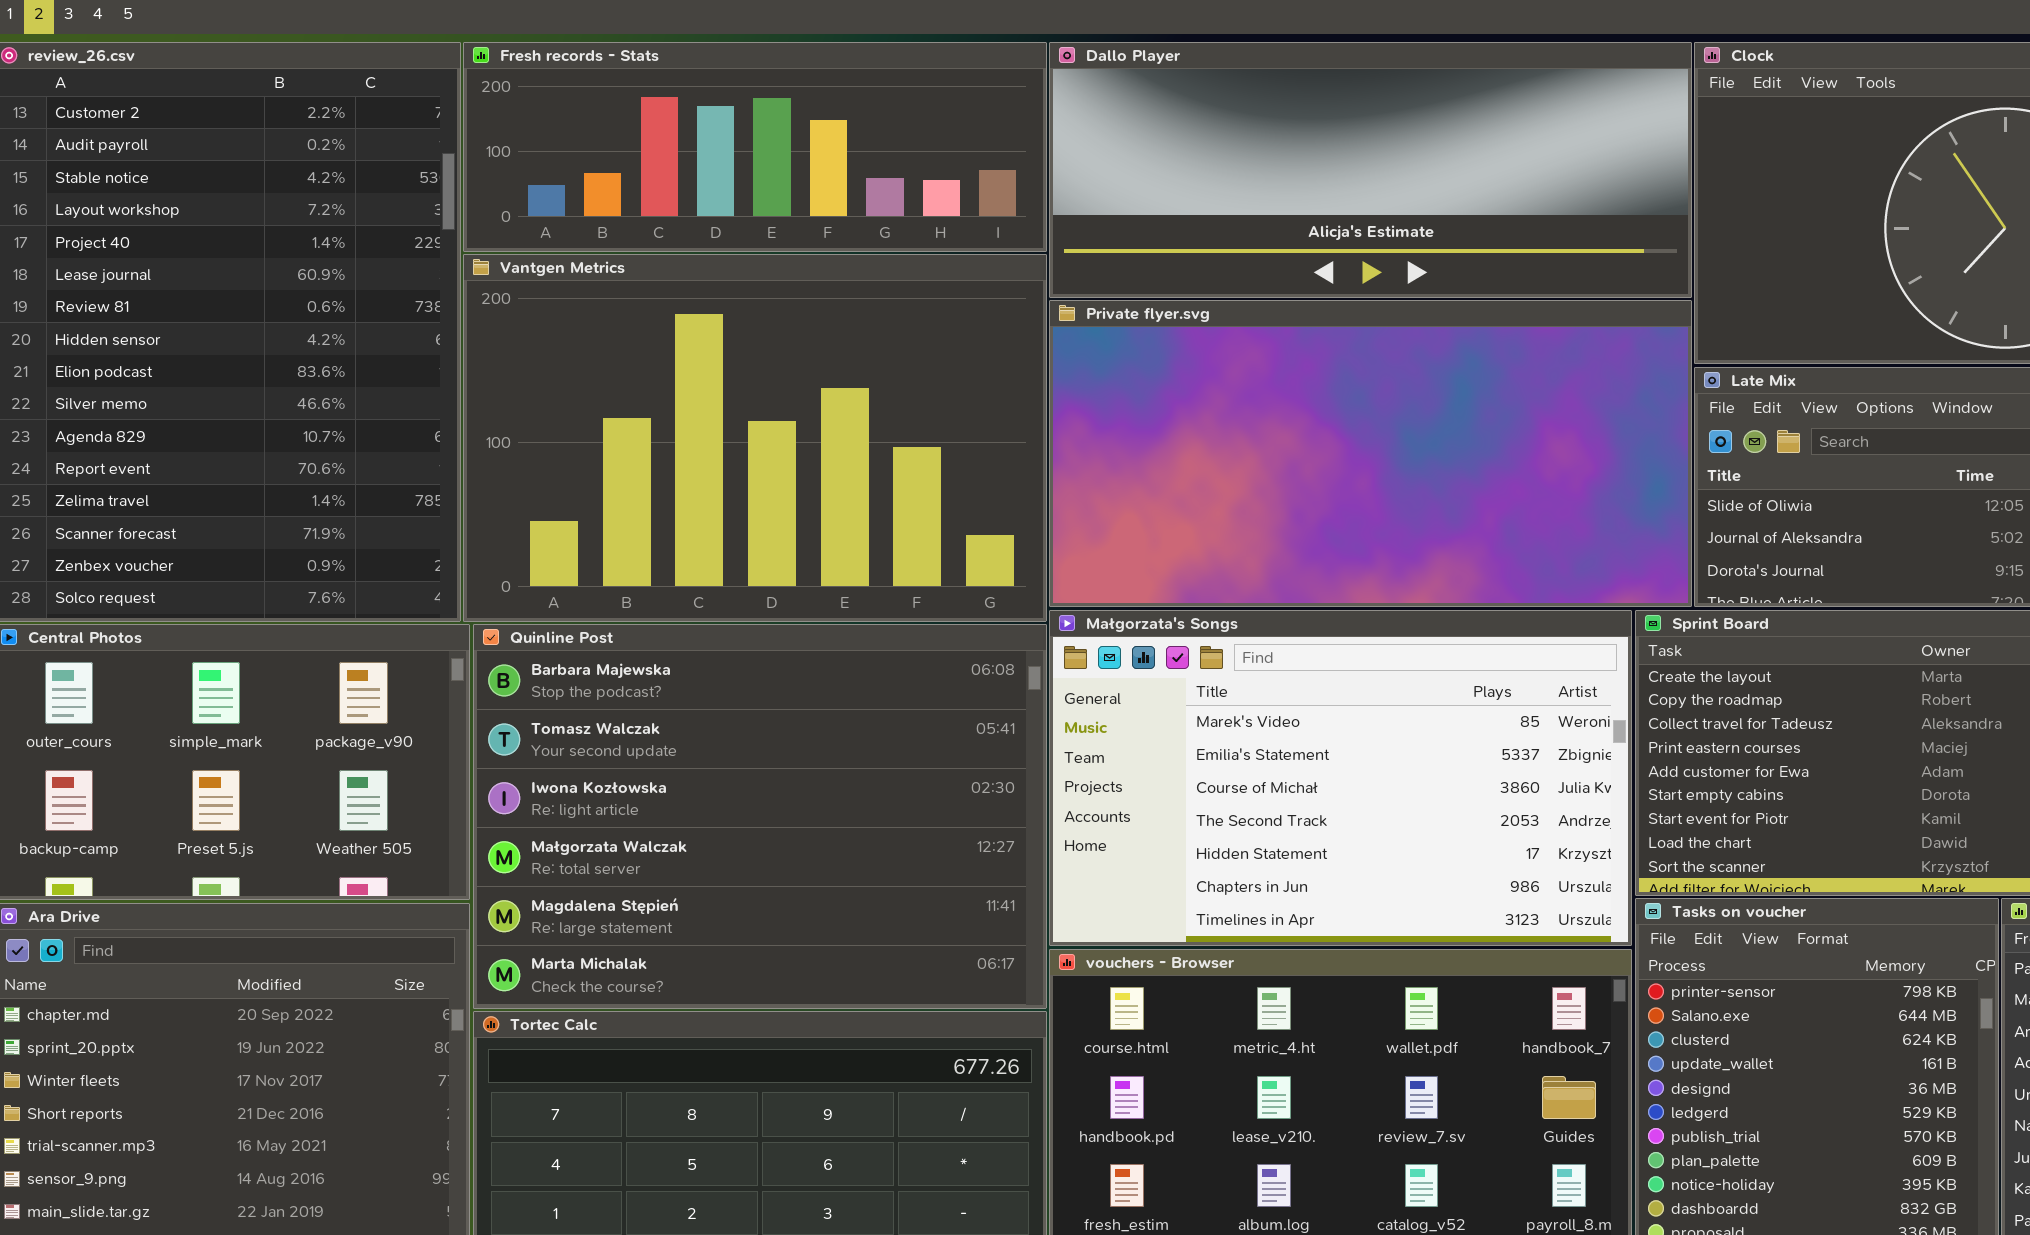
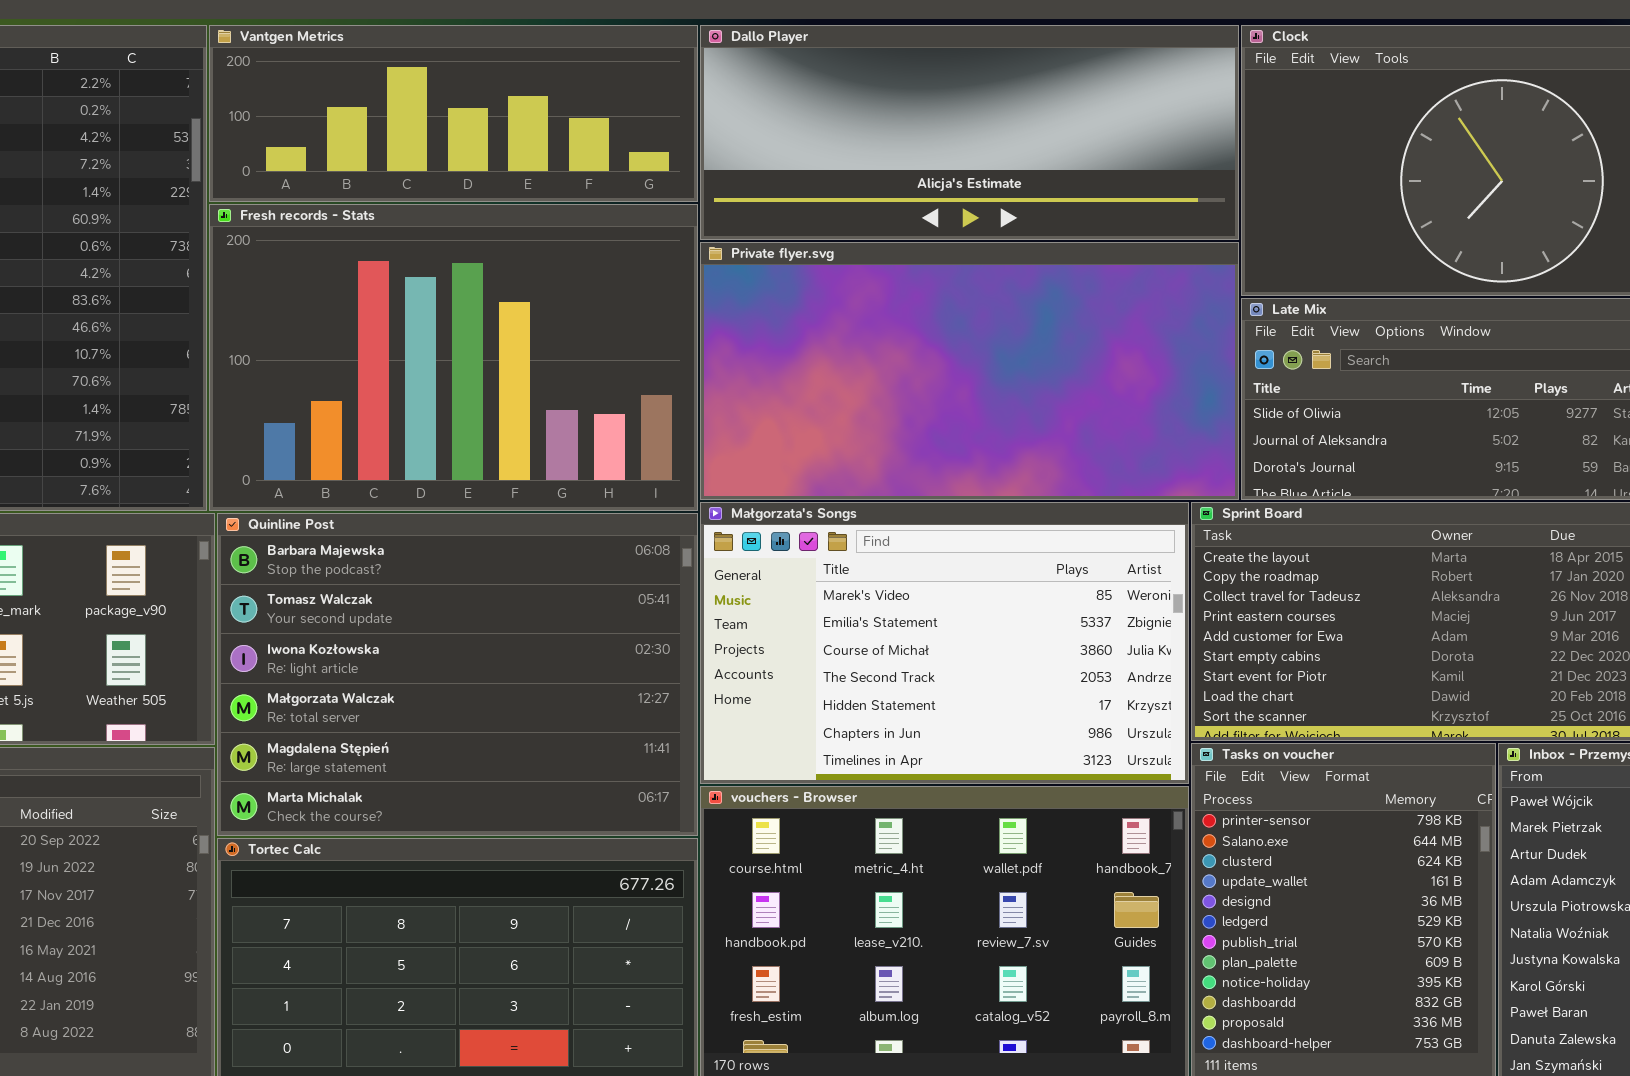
Fresh records - Stats: [463,42,1047,252] -> [209,204,698,511], moved, resized
Vantgen Metrics: [463,254,1047,622] -> [209,25,698,202], moved, resized

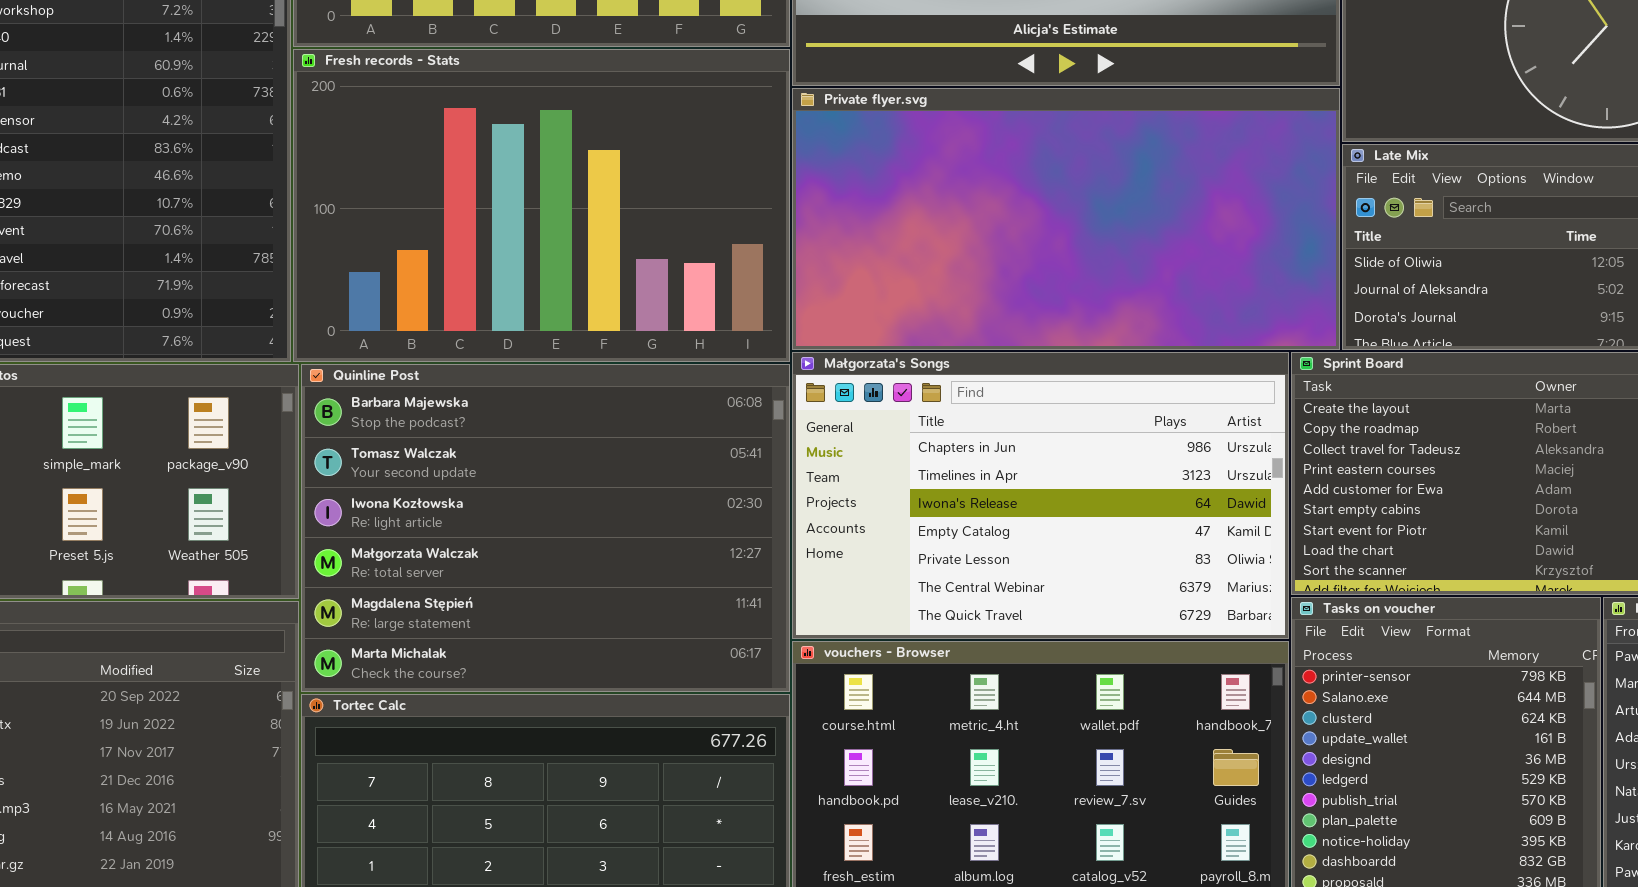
Małgorzata's Songs: [700,502,1189,784] -> [792,352,1289,639], scrolled down 5 rows

